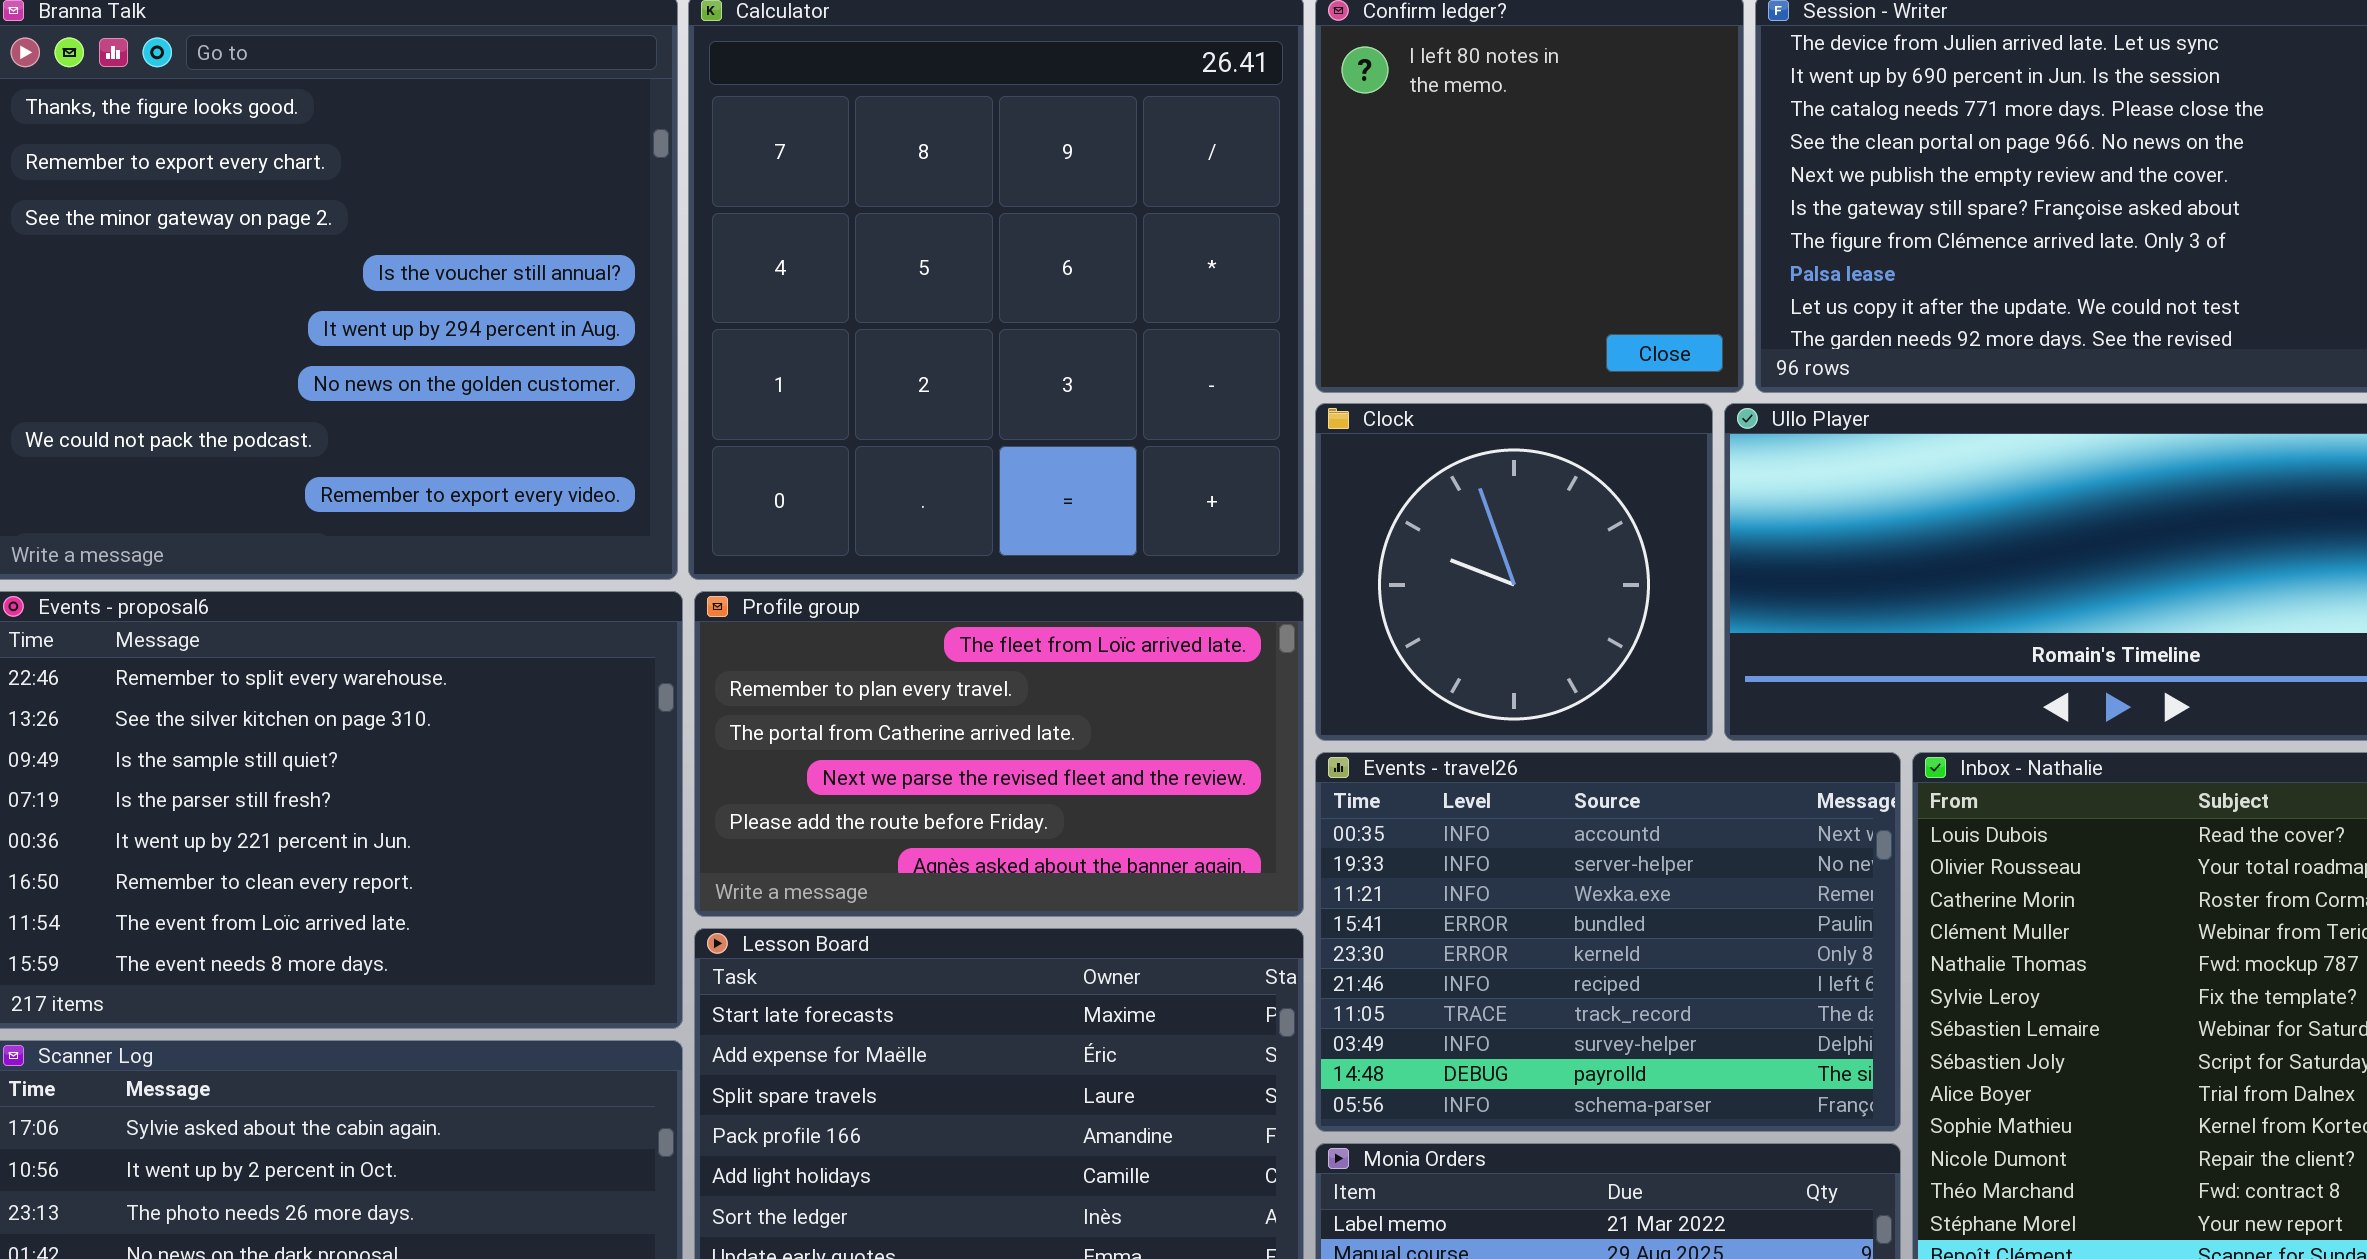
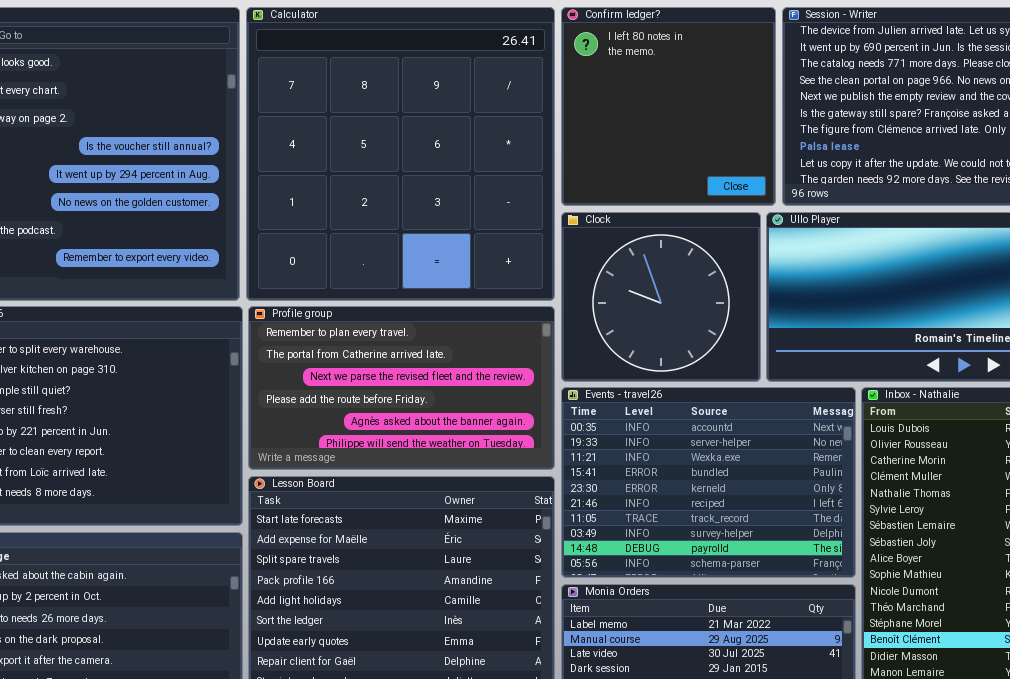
Profile group: [694,591,1304,917] -> [248,306,555,470], scrolled down 1 row

